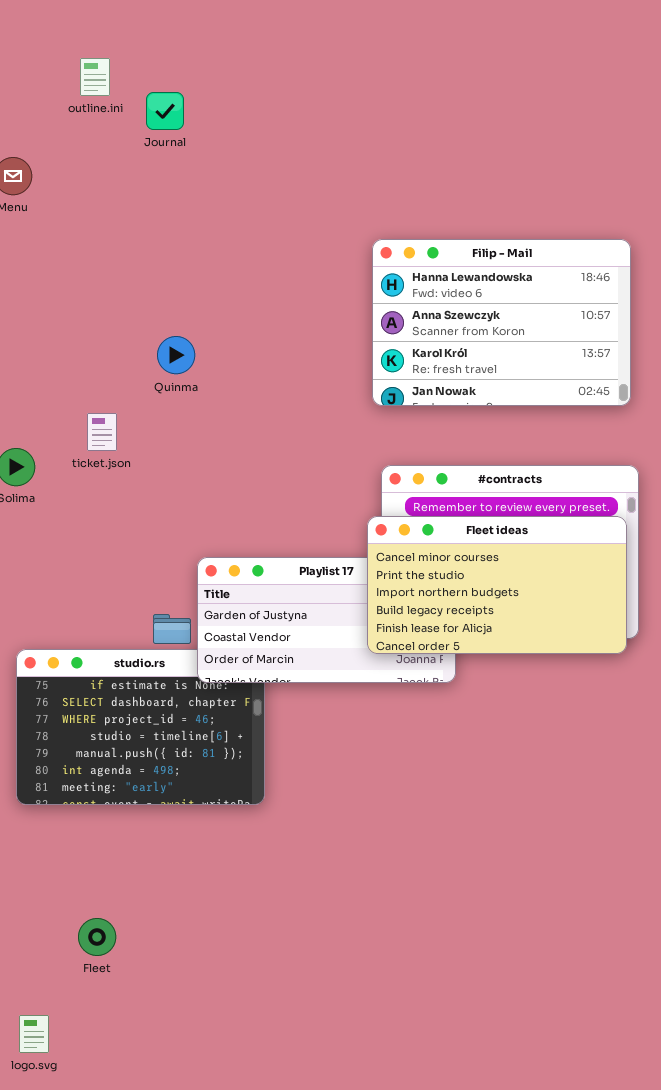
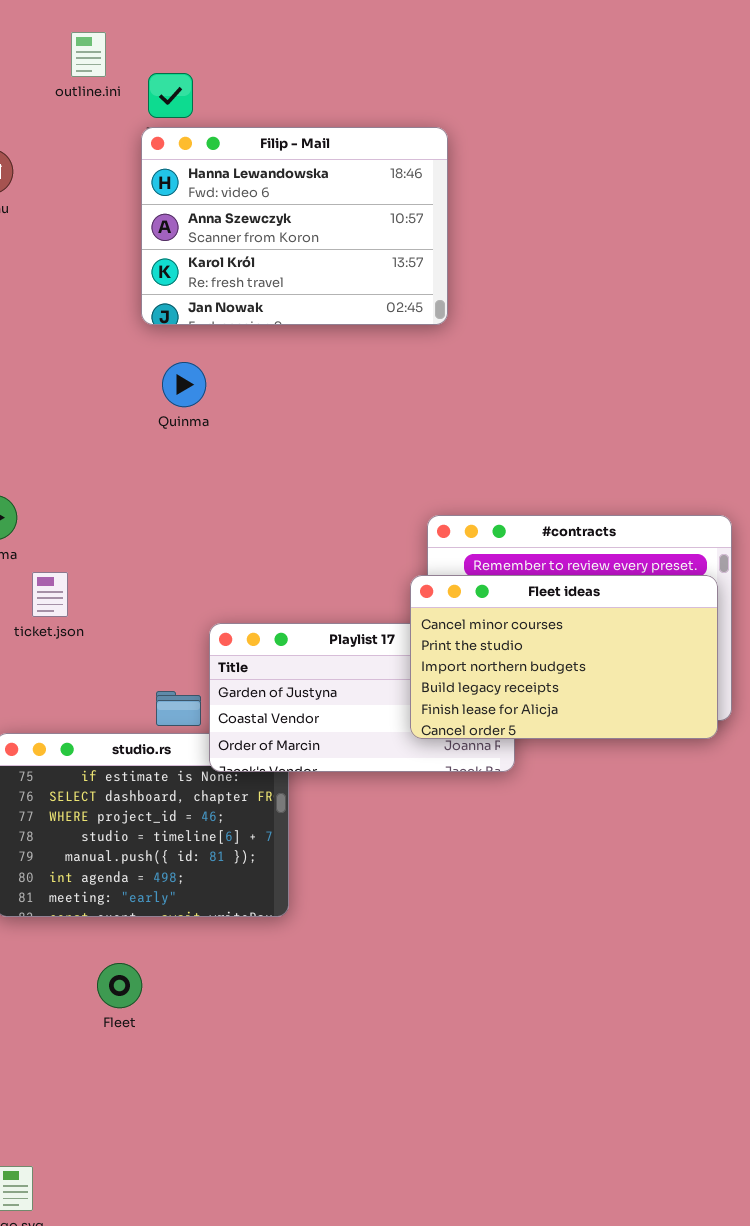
Filip - Mail: [372,239,631,406] -> [141,127,448,325], moved
ticket.json: [87,413,117,451] -> [32,572,68,617], moved
Fleet: [78,918,116,956] -> [97,963,142,1008], moved

